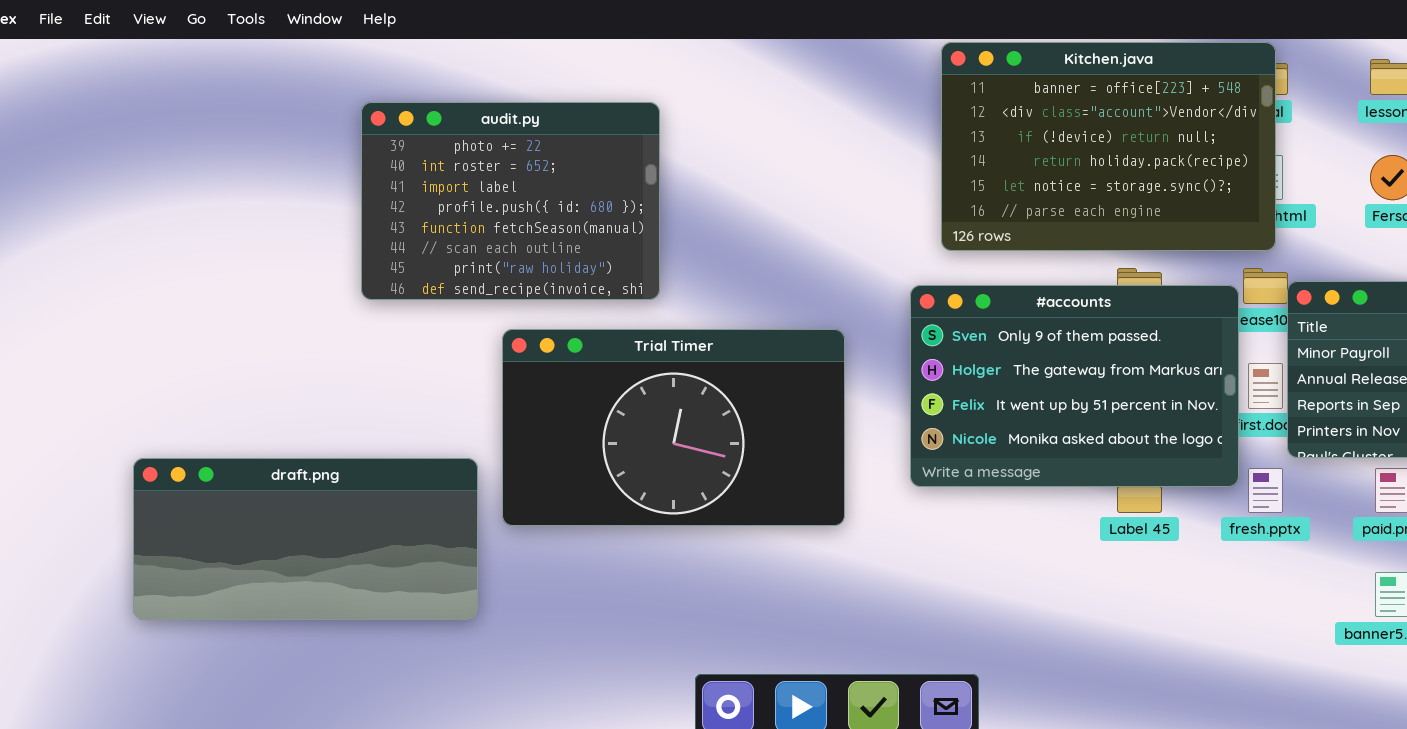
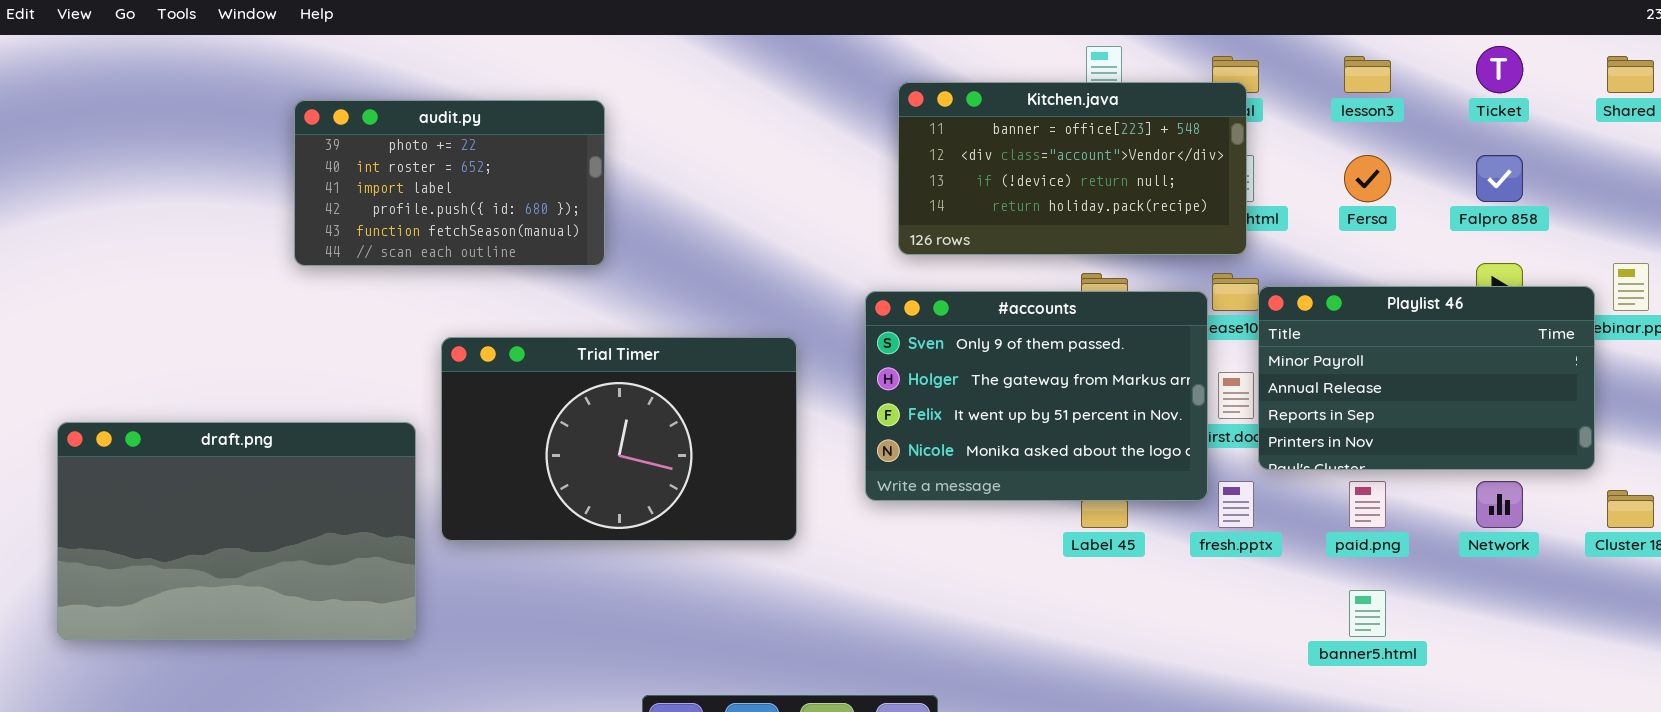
Kitchen.java: [941,42,1276,251] -> [898,82,1247,255], resized
audit.py: [361,102,660,300] -> [294,100,605,266], resized
draft.png: [133,458,478,620] -> [57,422,416,640], resized

